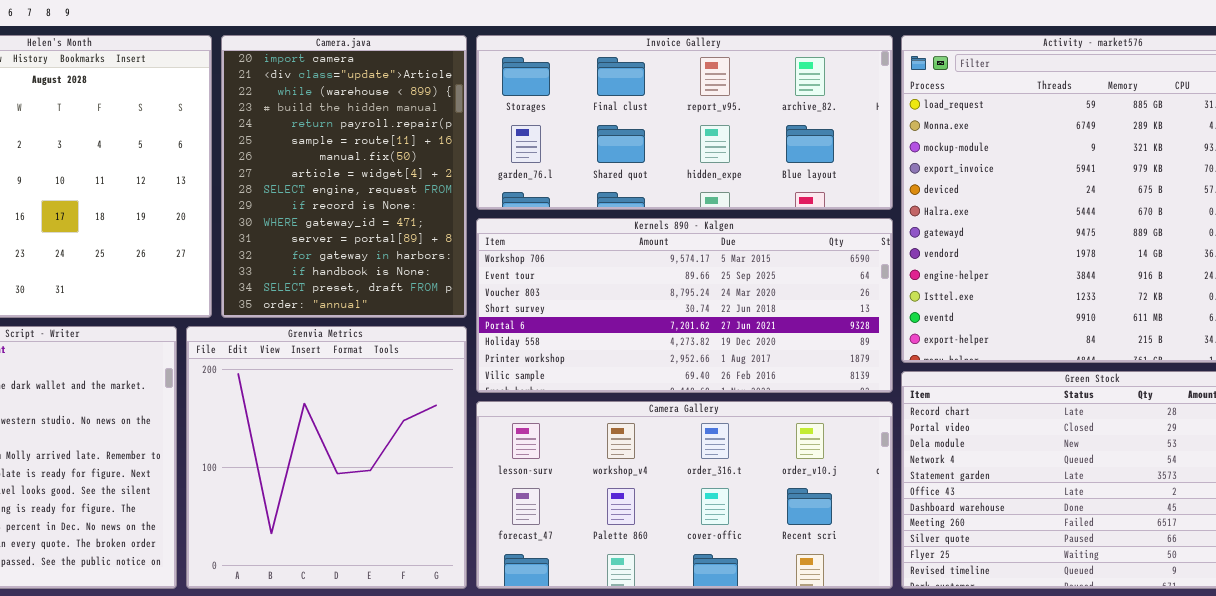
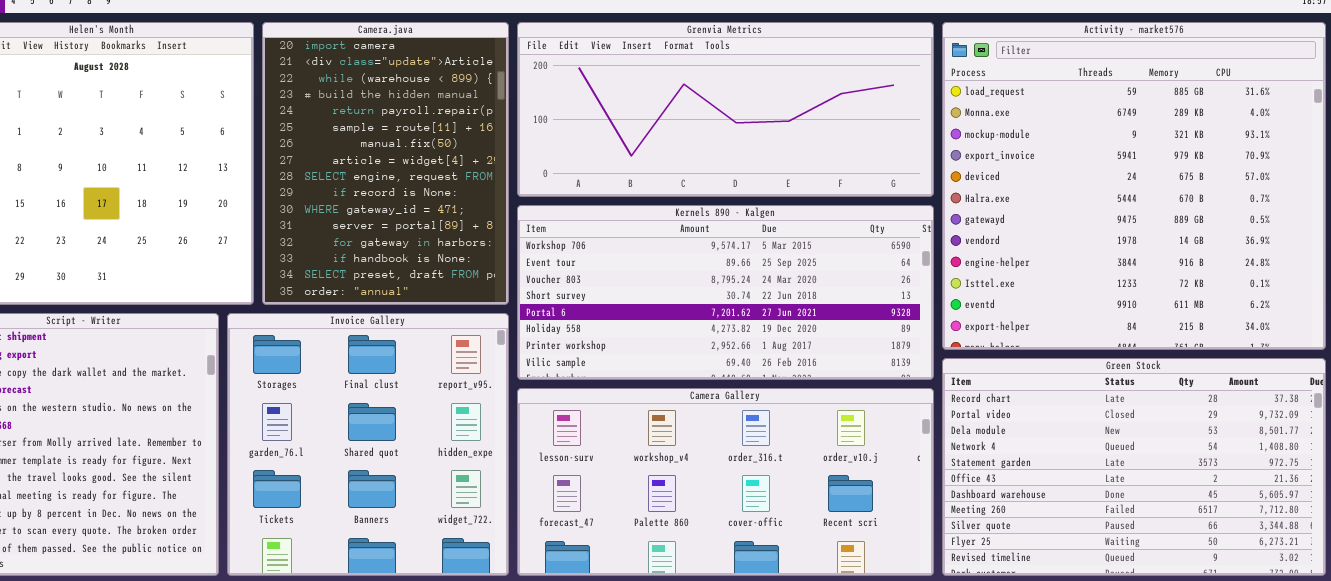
Invoice Gallery: [476,35,893,210] -> [227,313,509,576], moved, resized
Grenvia Metrics: [186,326,467,589] -> [517,22,934,197], moved, resized

